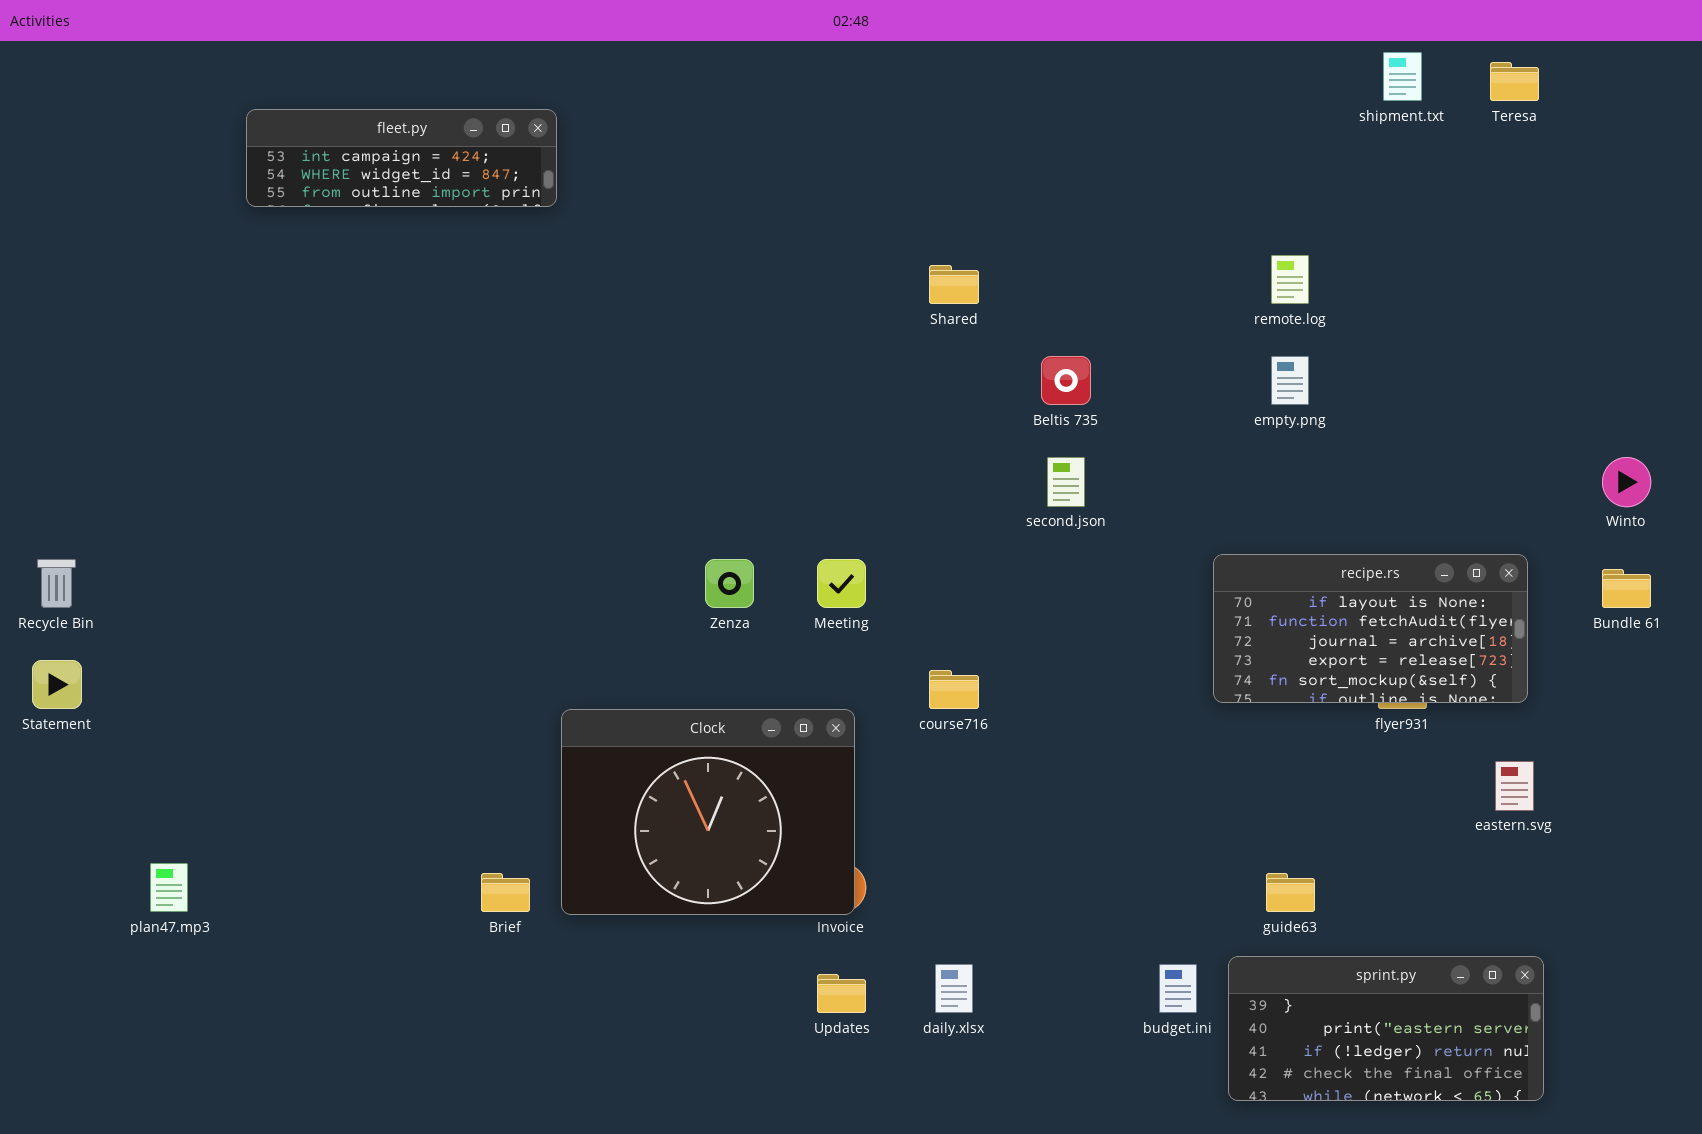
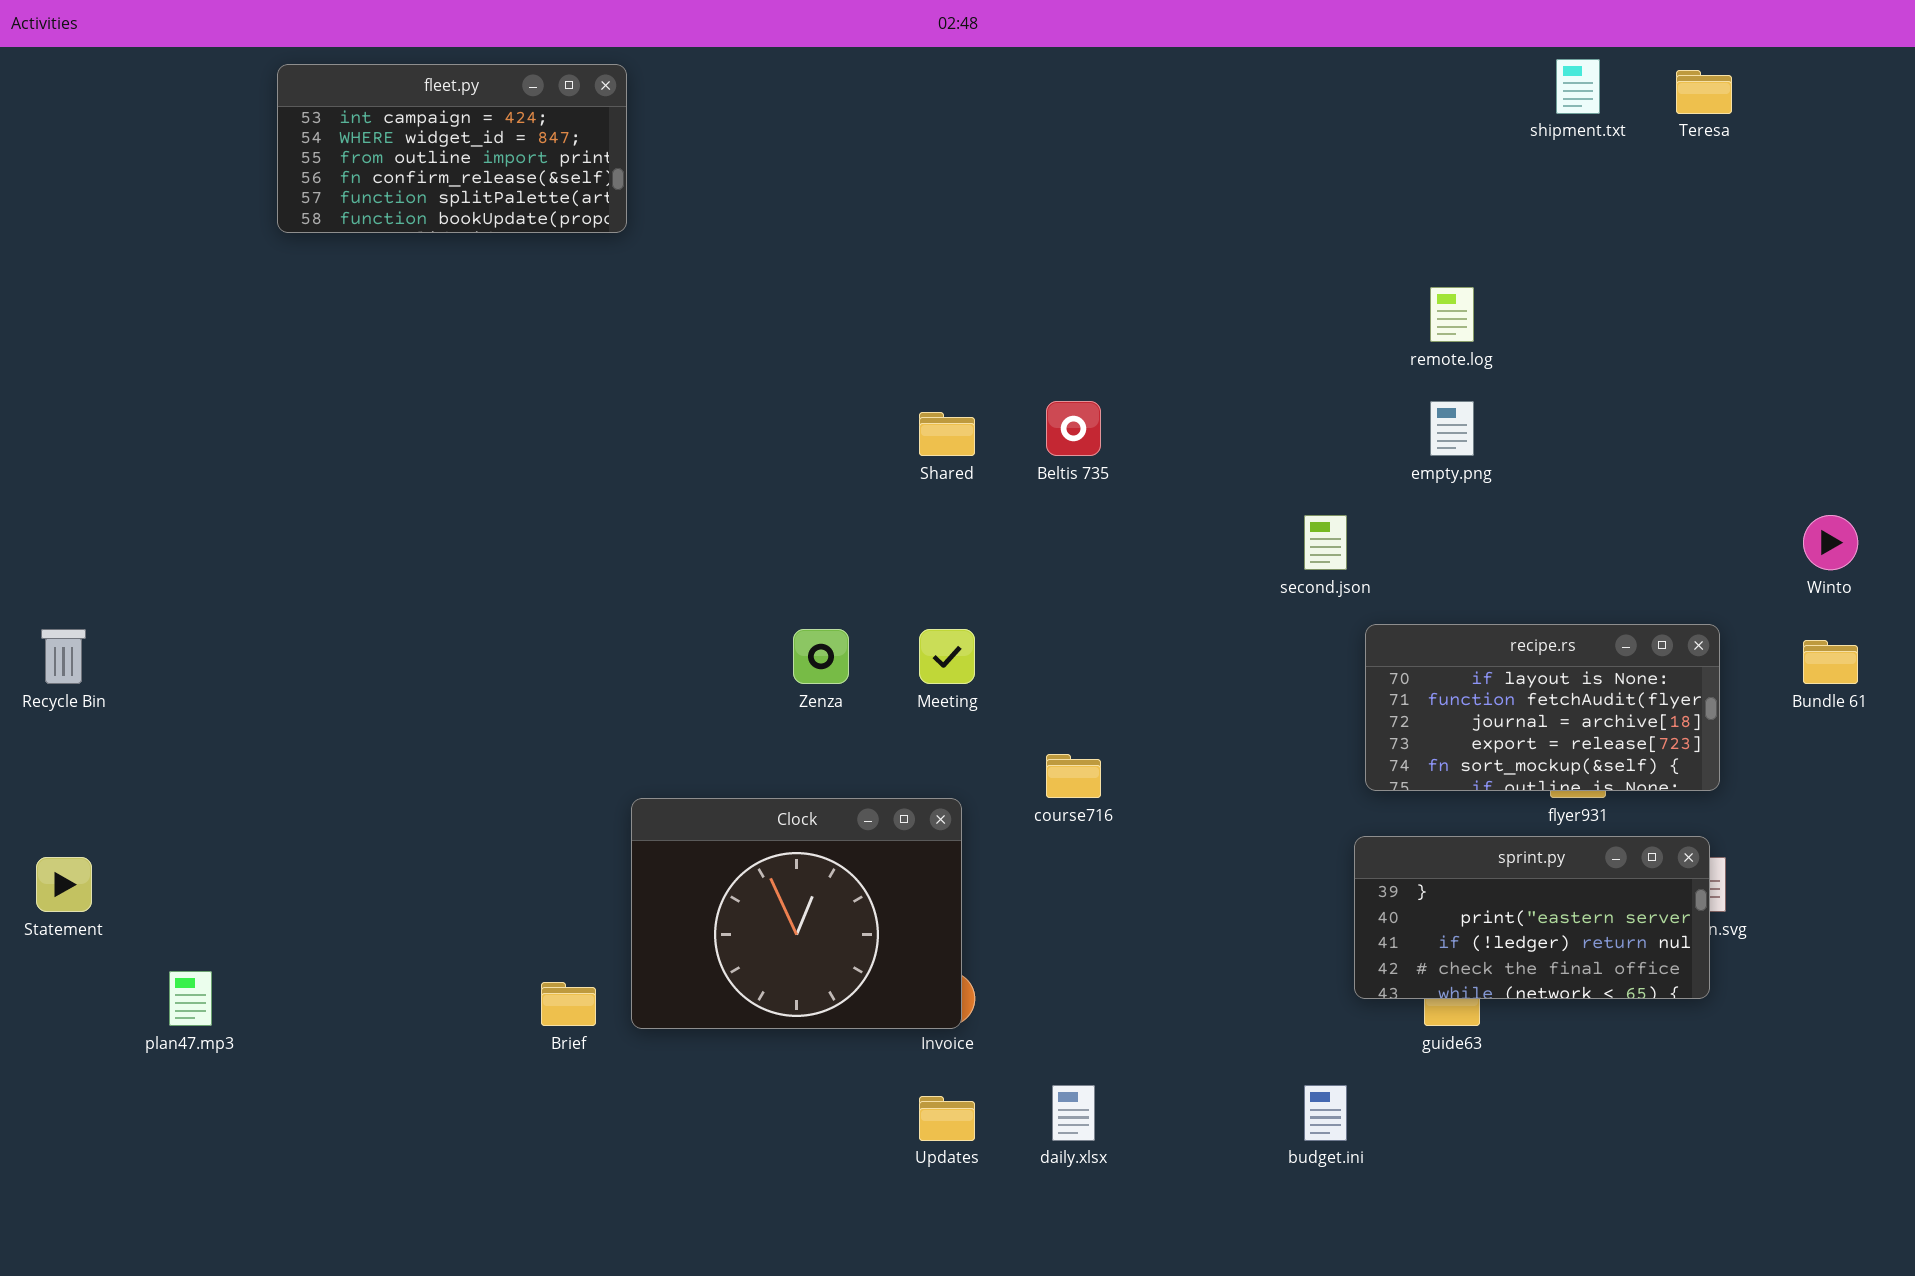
fleet.py: [246,109,557,207] -> [277,64,627,233], resized
Shared: [929,265,979,304] -> [919,412,975,456], moved
Beltis 735: [1041,356,1091,405] -> [1046,401,1101,456], moved
second.json: [1047,457,1085,507] -> [1304,515,1347,570], moved
Statement: [32,660,82,709] -> [36,857,92,912], moved
sprint.py: [1228,956,1544,1101] -> [1354,836,1710,999], moved

